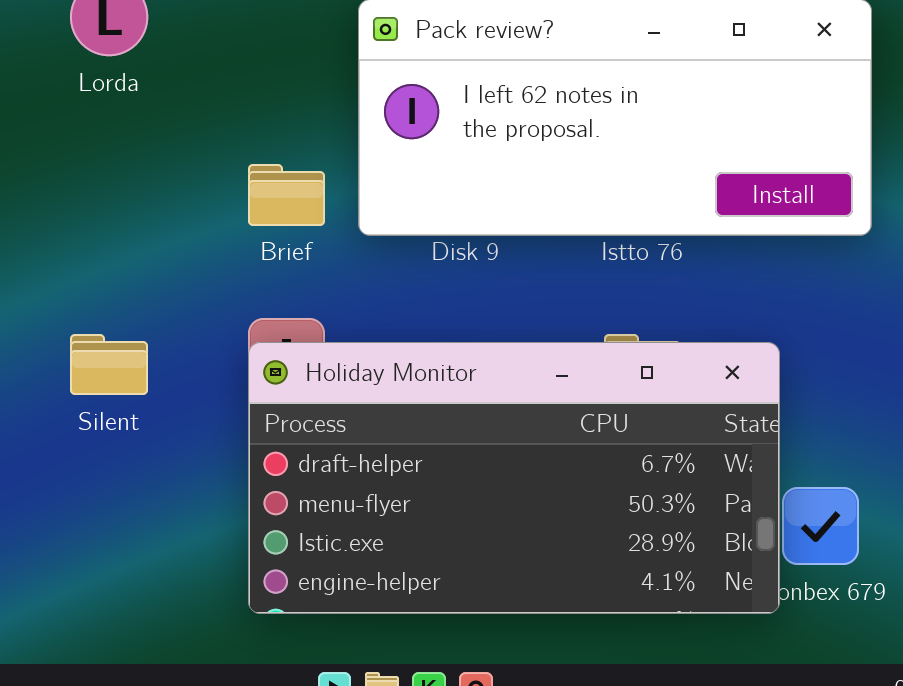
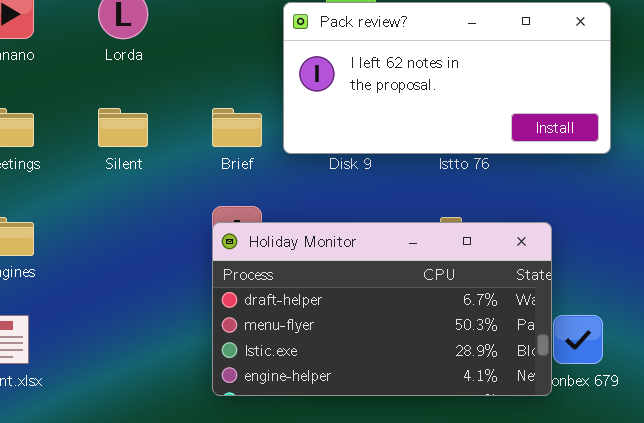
Silent: [70,334,148,395] -> [98,108,148,147], moved

